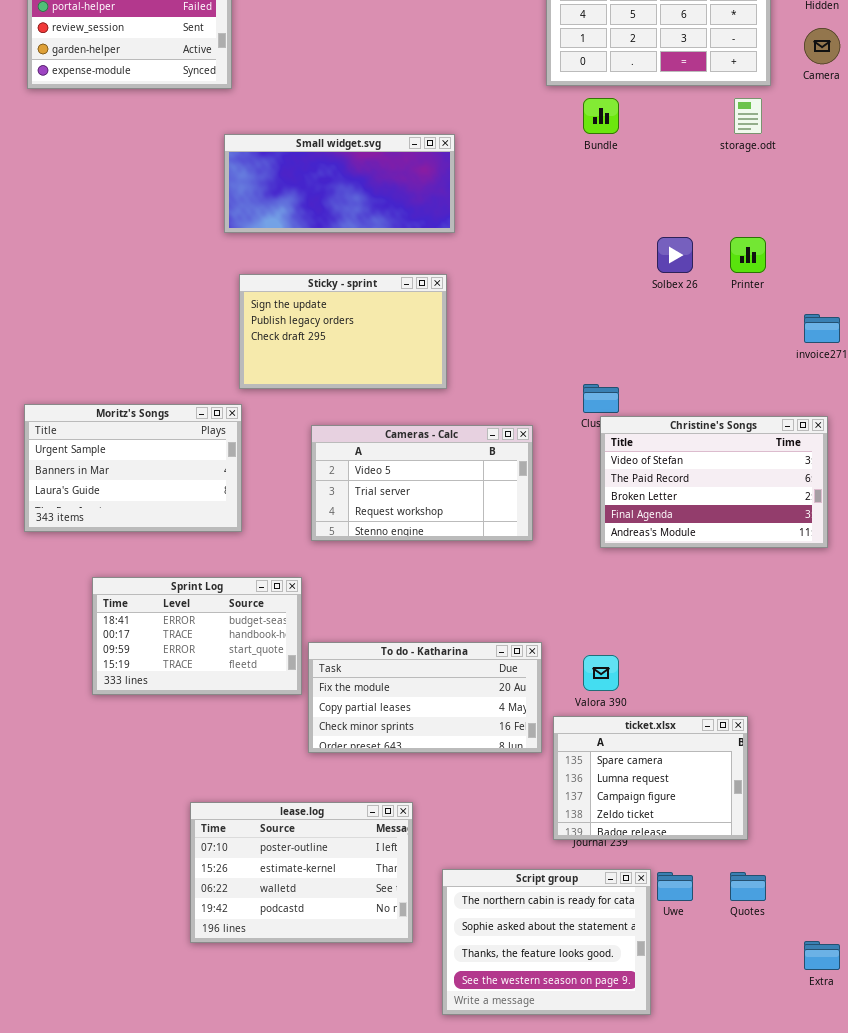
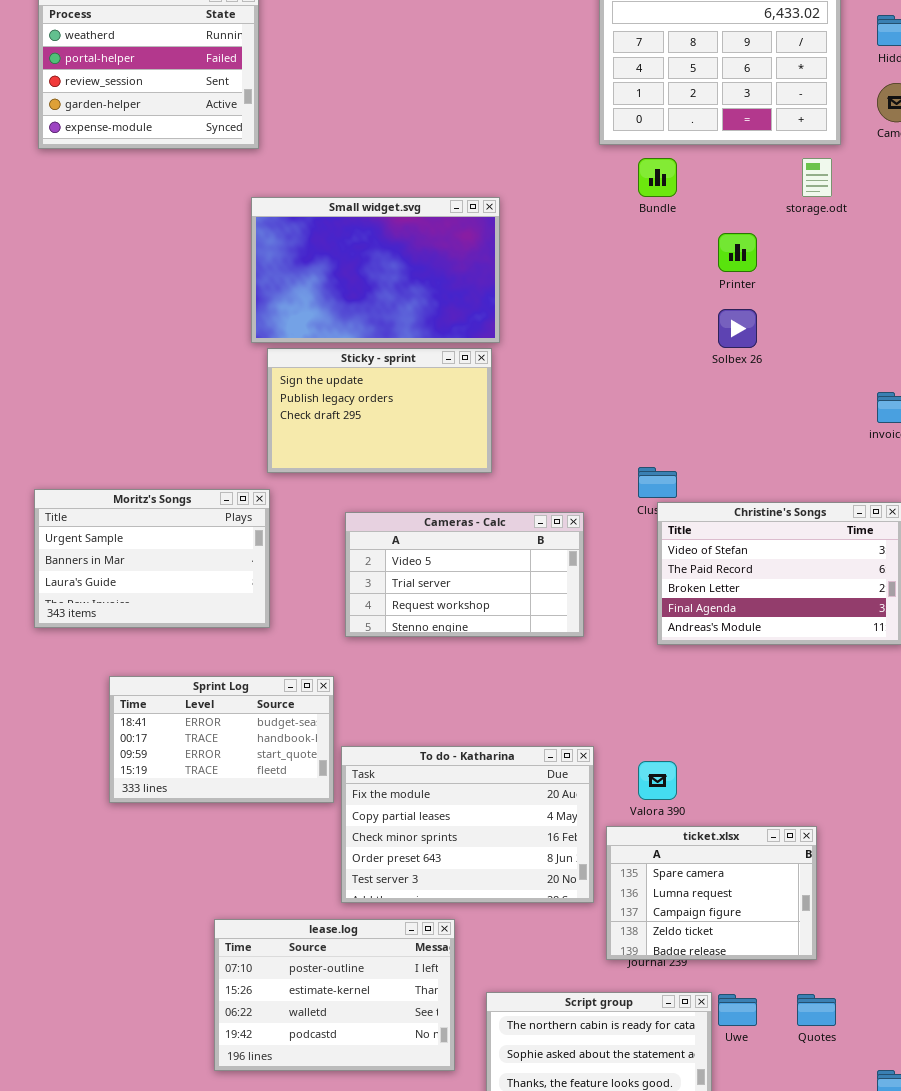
Small widget.svg: [224,134,455,233] -> [251,197,500,343], resized
Printer: [730,237,766,273] -> [718,233,757,272], moved
To do - Katharina: [308,642,542,753] -> [341,746,594,903], resized

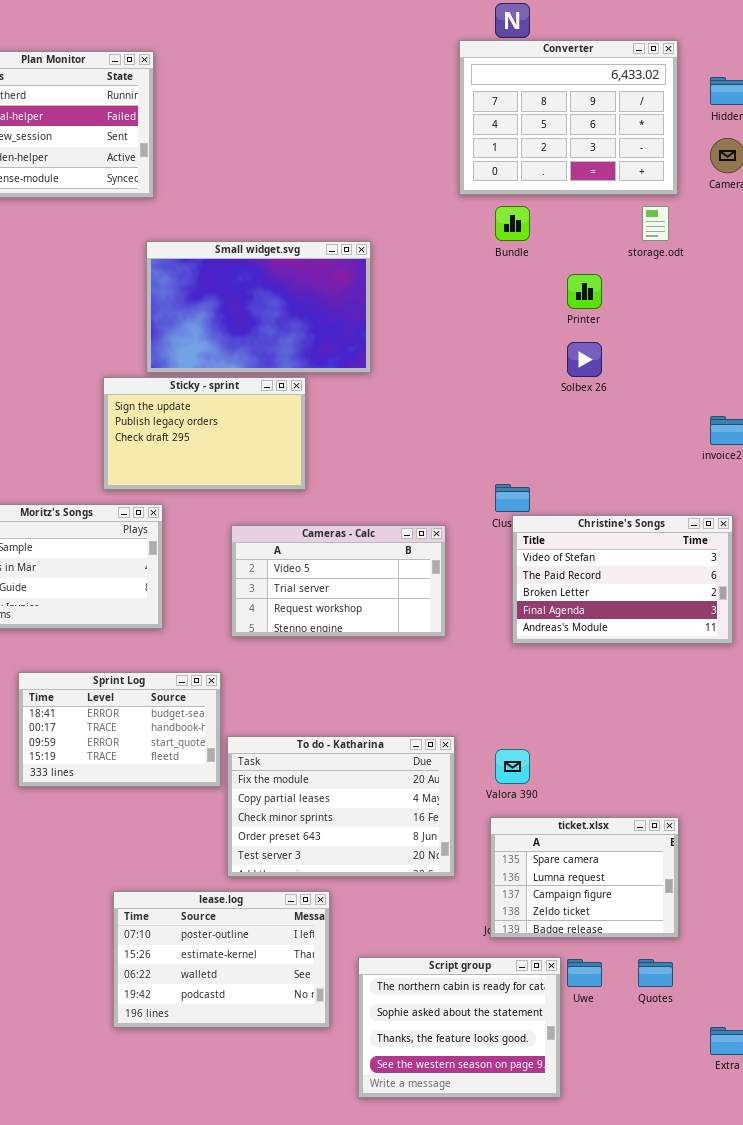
Sticky - sprint: [267,348,492,473] -> [103,377,306,490], moved
ticket.xlsx: [606,826,817,960] -> [490,817,679,938], moved

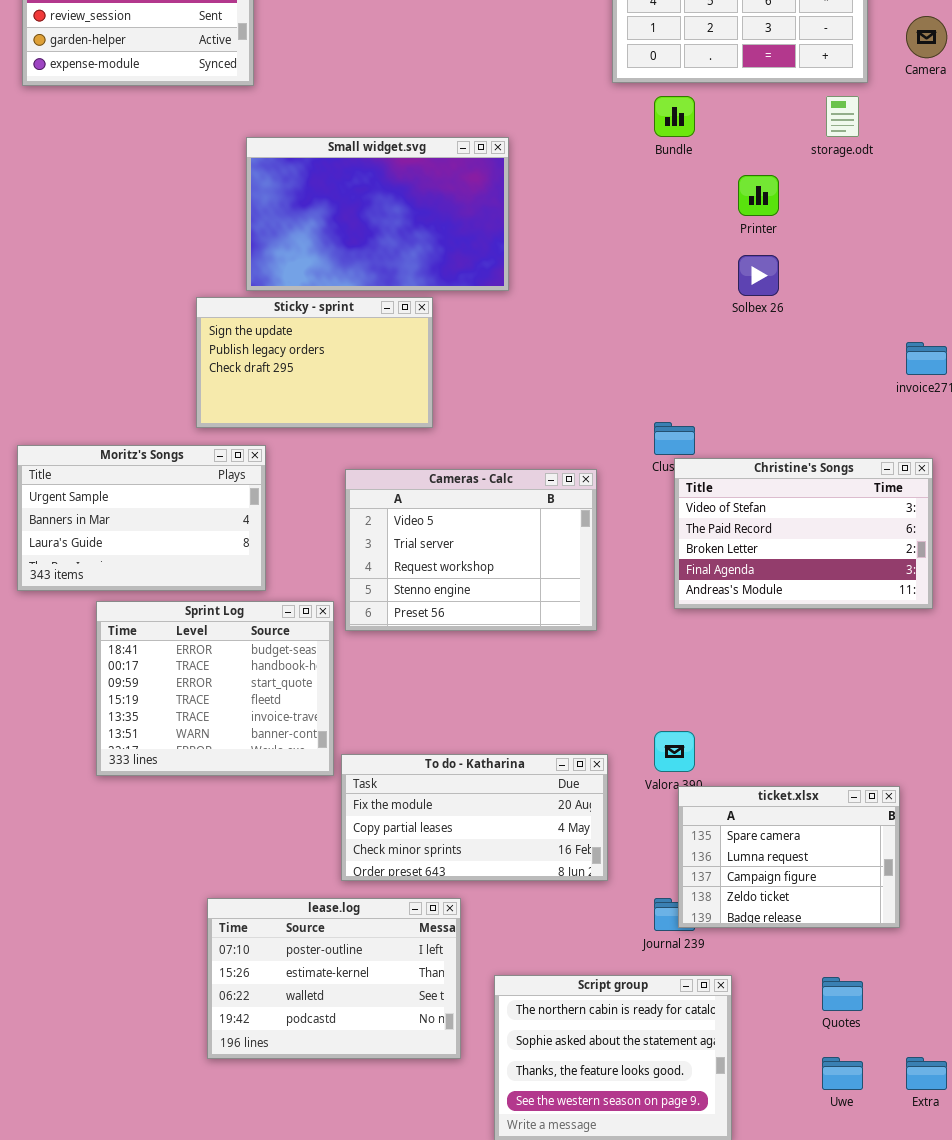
Cameras - Calc: [231,525,446,637] -> [345,469,597,631], resized
Sprint Log: [18,672,221,787] -> [96,601,334,776], resized
To do - Katharina: [227,736,455,877] -> [341,754,608,881], resized
ticket.xlsx: [490,817,679,938] -> [678,786,900,928], moved
Uwe: [567,959,602,987] -> [822,1057,863,1090], moved

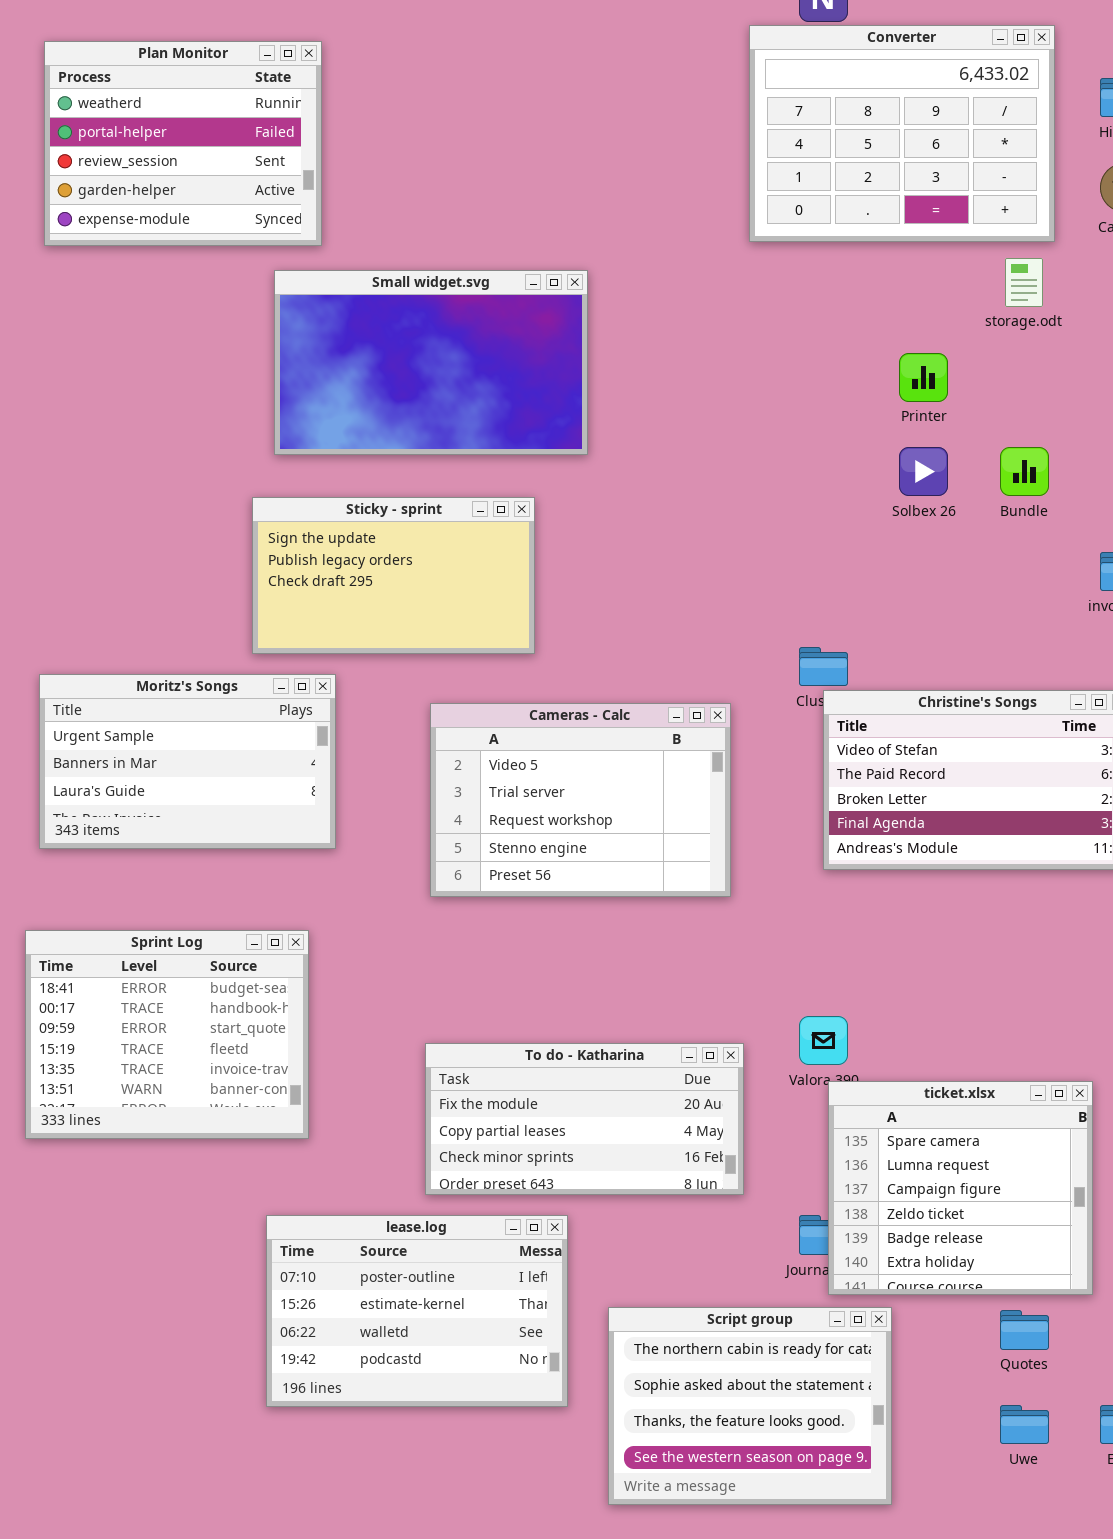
Bundle: [654,96,695,137] -> [1000,447,1049,496], moved
Small widget.svg: [246,137,509,291] -> [274,270,588,455], moved
Sprint Log: [96,601,334,776] -> [25,930,309,1139], moved
ticket.xlsx: [678,786,900,928] -> [828,1081,1093,1295], resized

